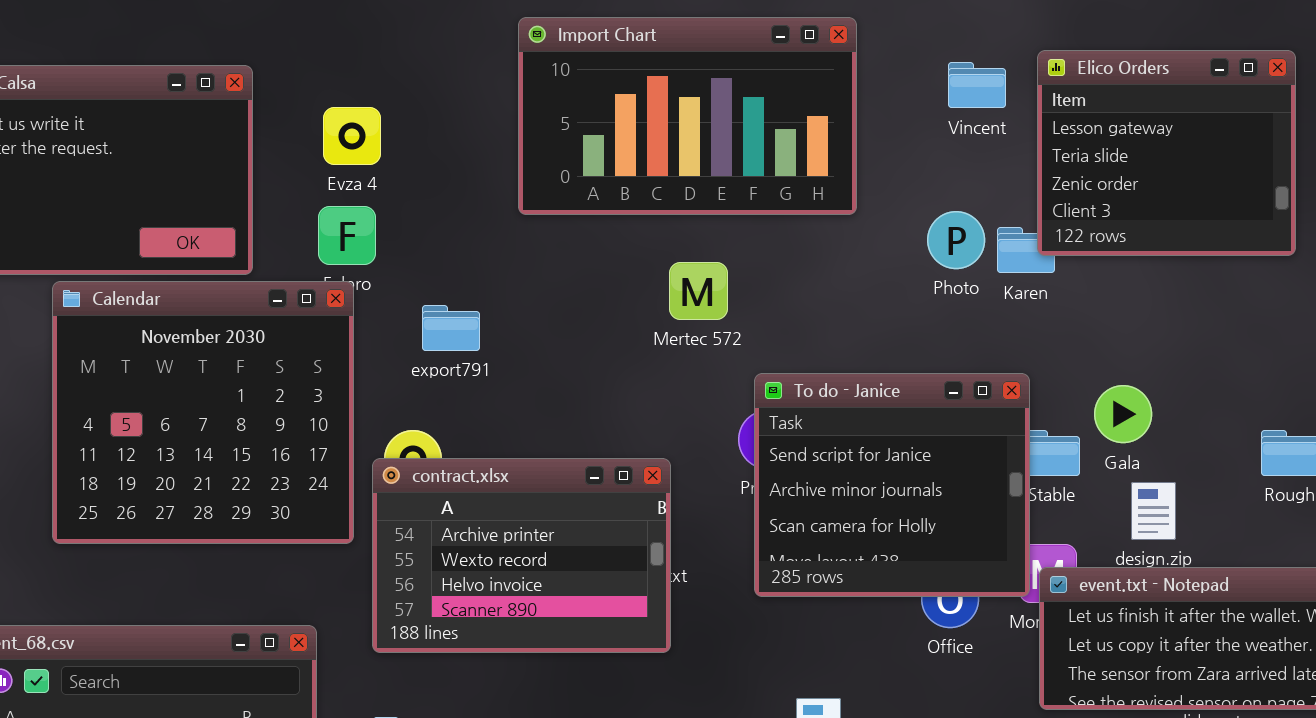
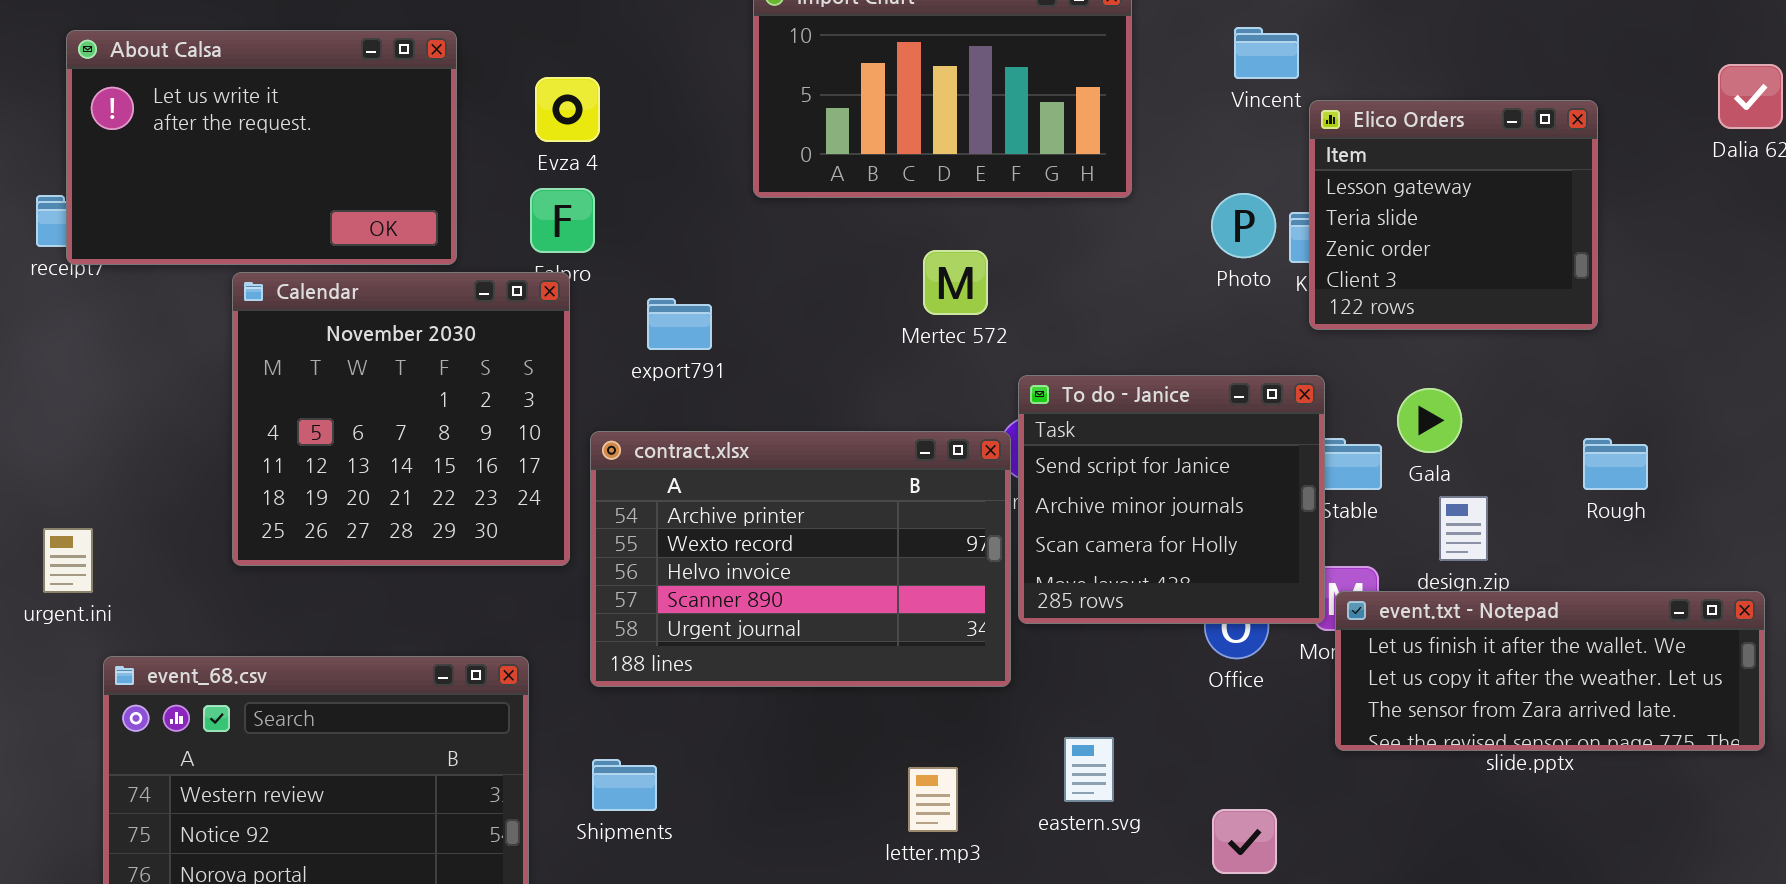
Elico Orders: [1037,50,1296,256] -> [1309,100,1598,330], moved
contract.xlsx: [372,458,671,653] -> [590,431,1011,687], resized

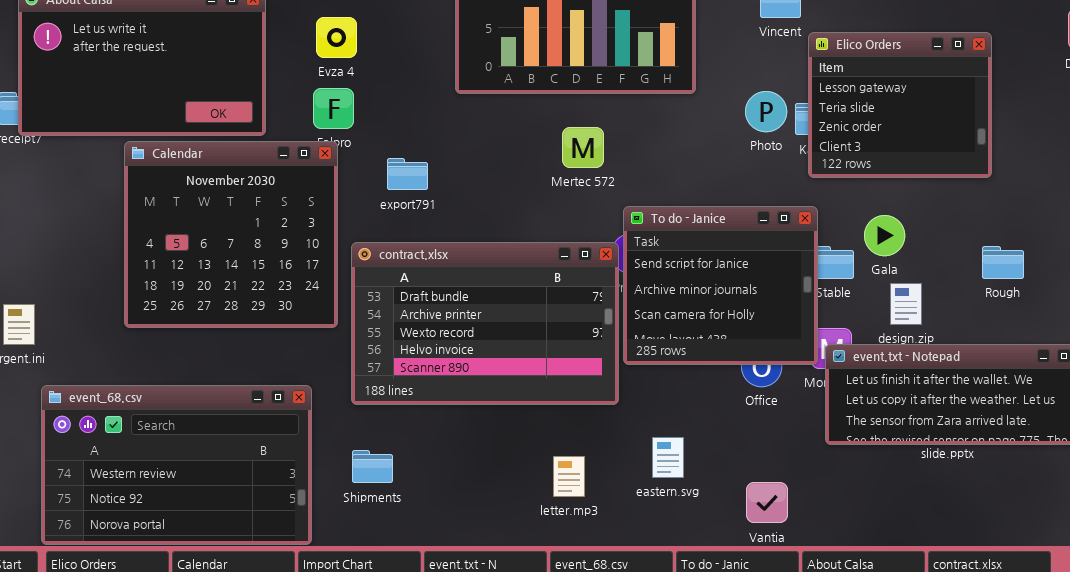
contract.xlsx: [590,431,1011,687] -> [351,242,619,405], scrolled up 1 row

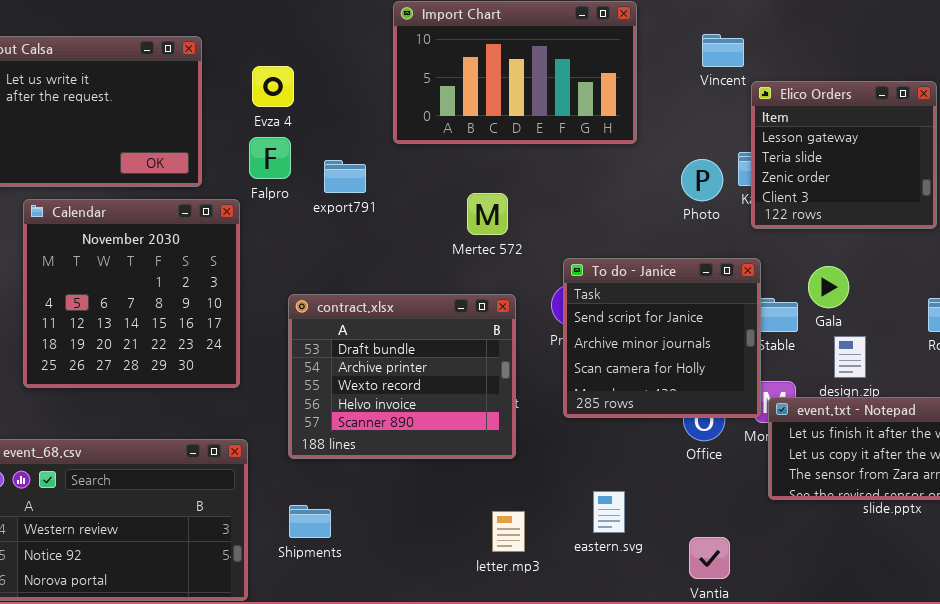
Photo: [745,91,787,132] -> [681,159,723,201], moved
Mertec 572: [562,127,604,168] -> [467,193,508,235], moved
Calendar: [124,141,338,328] -> [23,199,240,388], moved
export791: [387,158,428,190] -> [324,160,366,193], moved
contract.xlsx: [351,242,619,405] -> [288,294,516,459], resized

